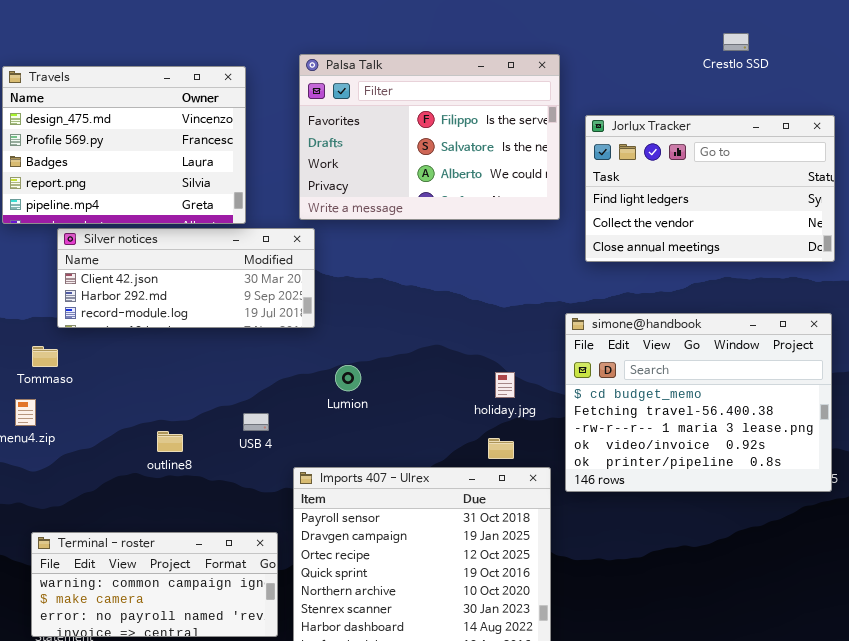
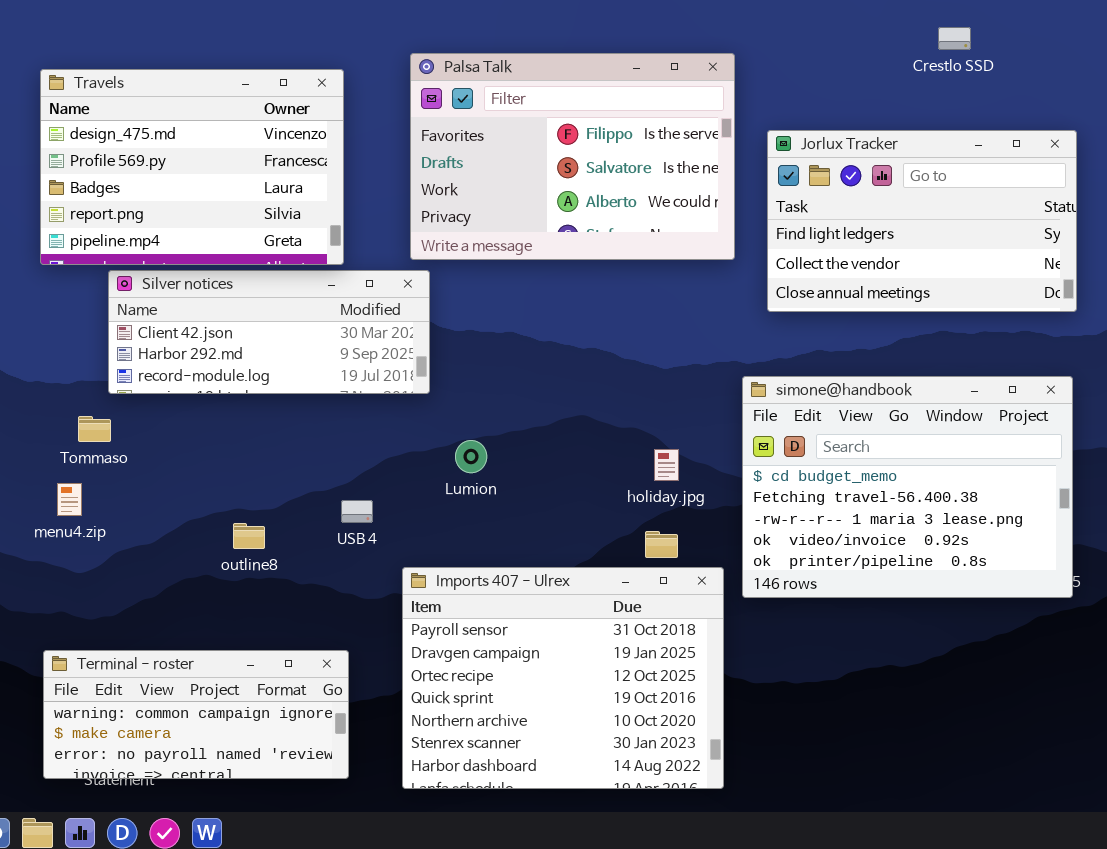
Terminal - roster: [31,532,278,637] -> [43,650,349,779], moved

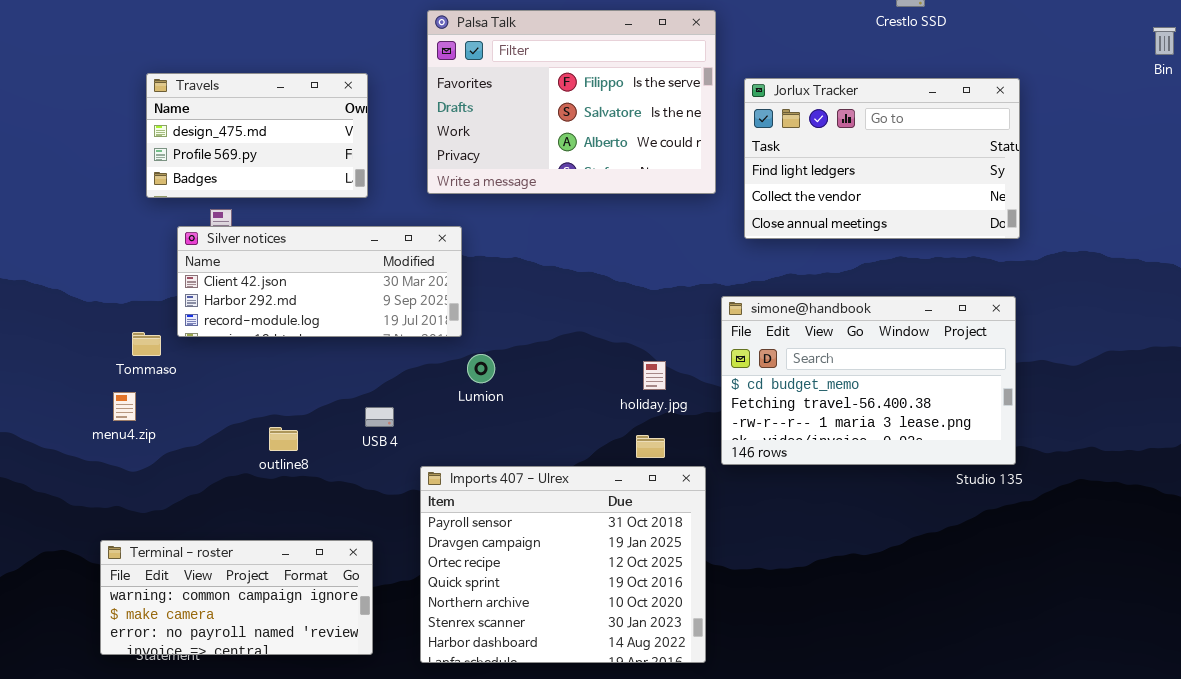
Travels: [40,69,344,265] -> [146,73,368,198], resized
Silver notices: [108,270,430,394] -> [177,226,462,337], moved
simone@handbook: [742,376,1073,598] -> [721,296,1016,465], resized

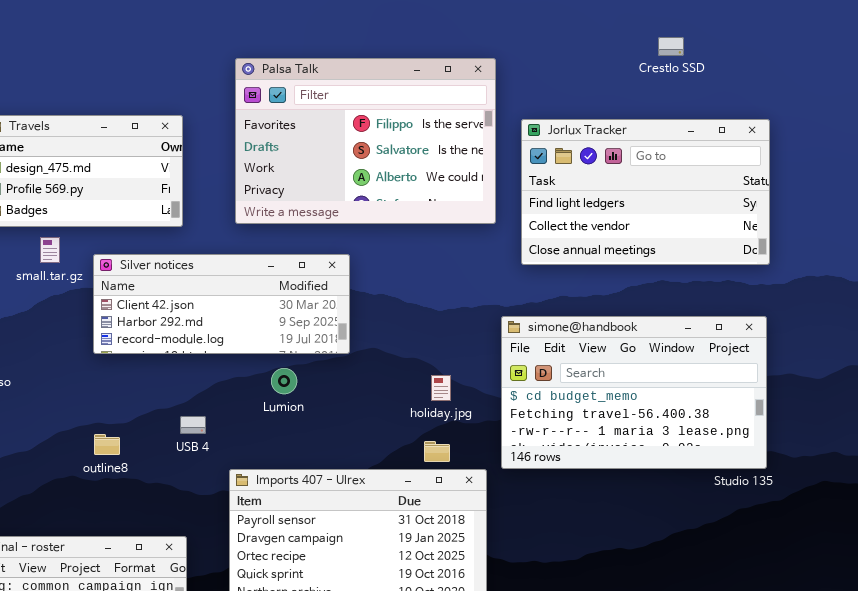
Silver notices: [177,226,462,337] -> [93,254,350,354], moved

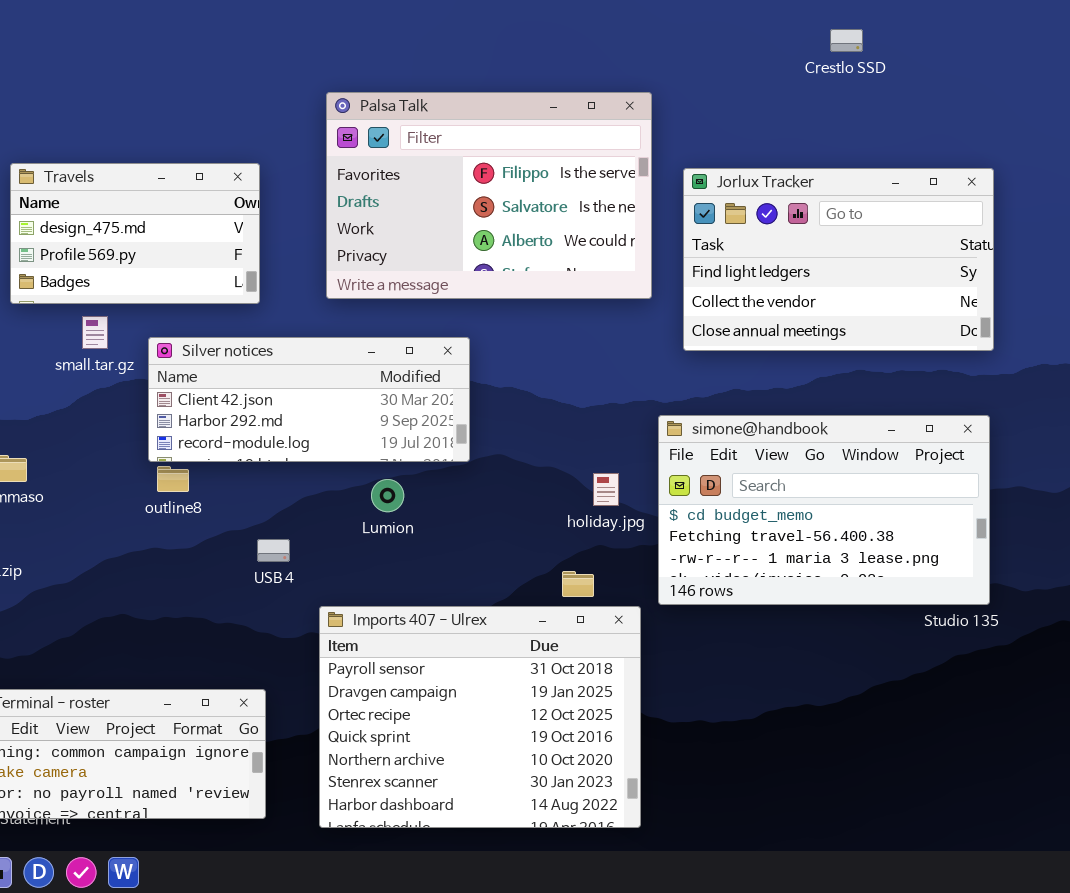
Crestlo SSD: [658,37,684,56] -> [830,29,863,52], moved
holiday.jpg: [431,375,451,401] -> [593,473,619,506], moved
outline8: [94,434,120,455] -> [157,466,189,492], moved

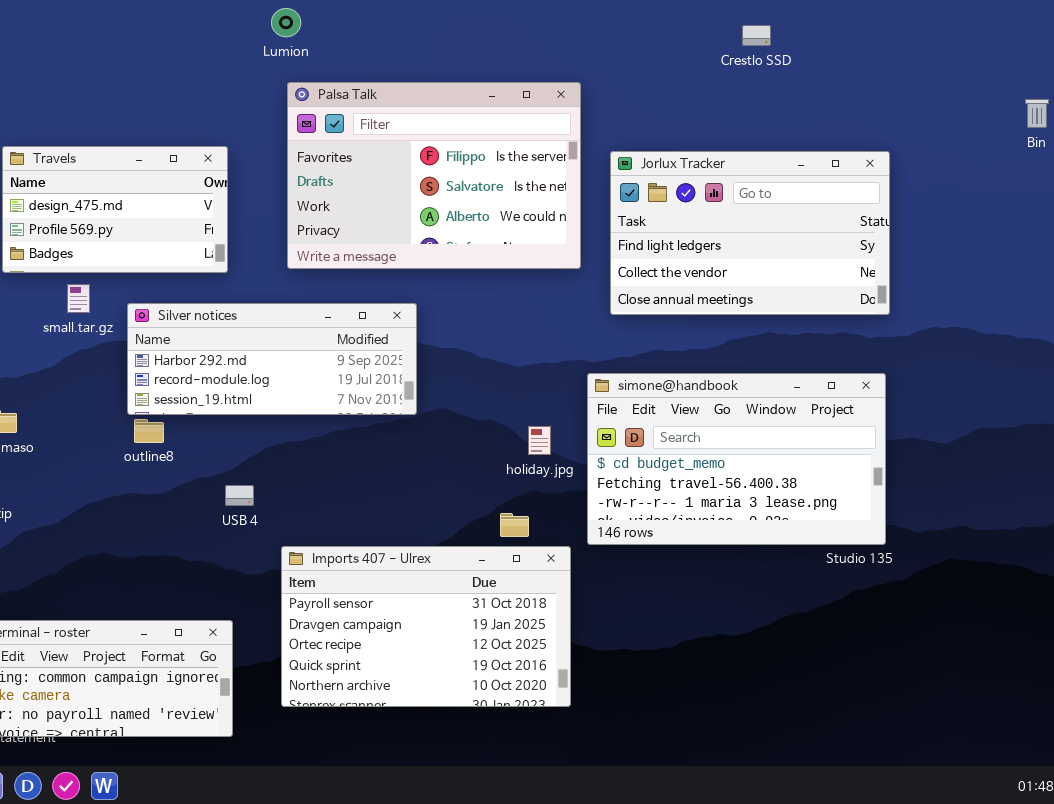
Silver notices: [148,337,470,462] -> [127,303,417,415], scrolled down 1 row
Lumion: [371,479,404,512] -> [271,8,301,37], moved
Imports 407 - Ulrex: [319,606,641,828] -> [281,546,571,707], resized

